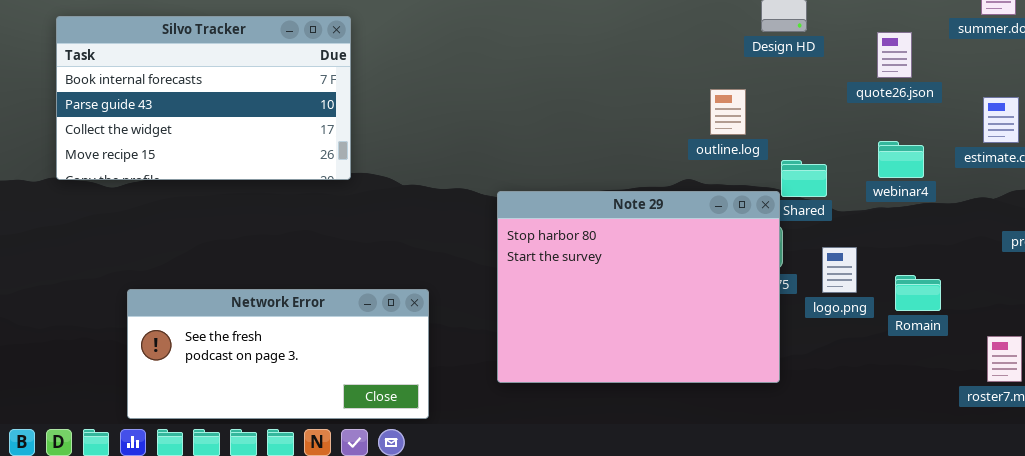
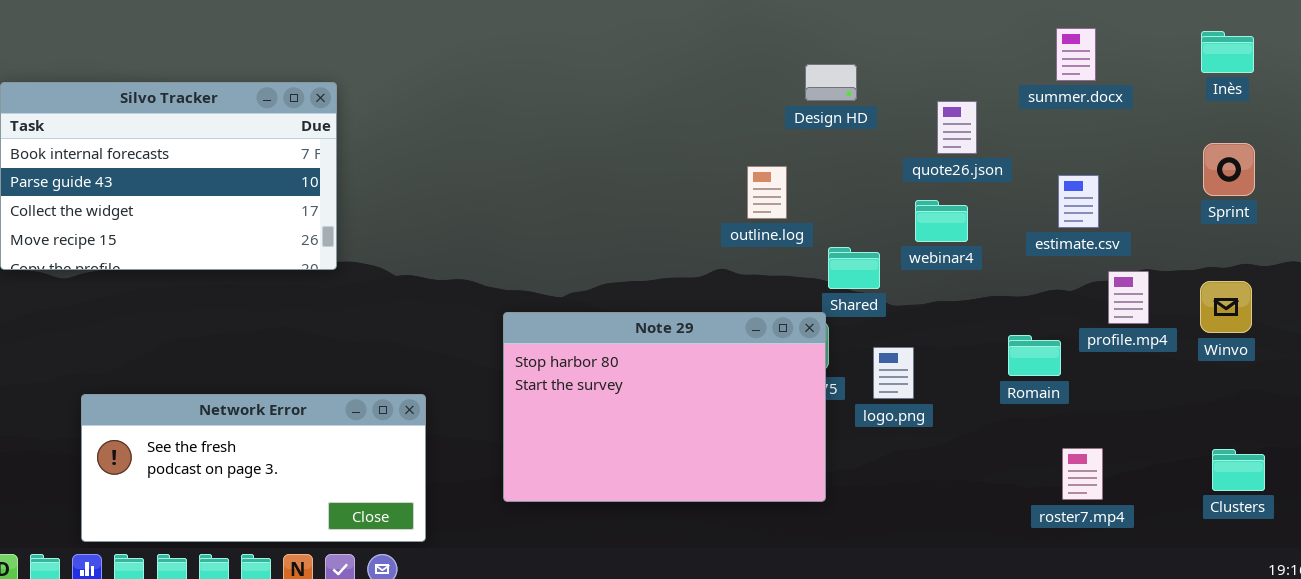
webinar4: [878,141,924,178] -> [915,200,968,242], moved
Note 29: [497,191,780,383] -> [503,312,826,502], resized
Romain: [895,275,941,311] -> [1008,335,1061,376], moved

